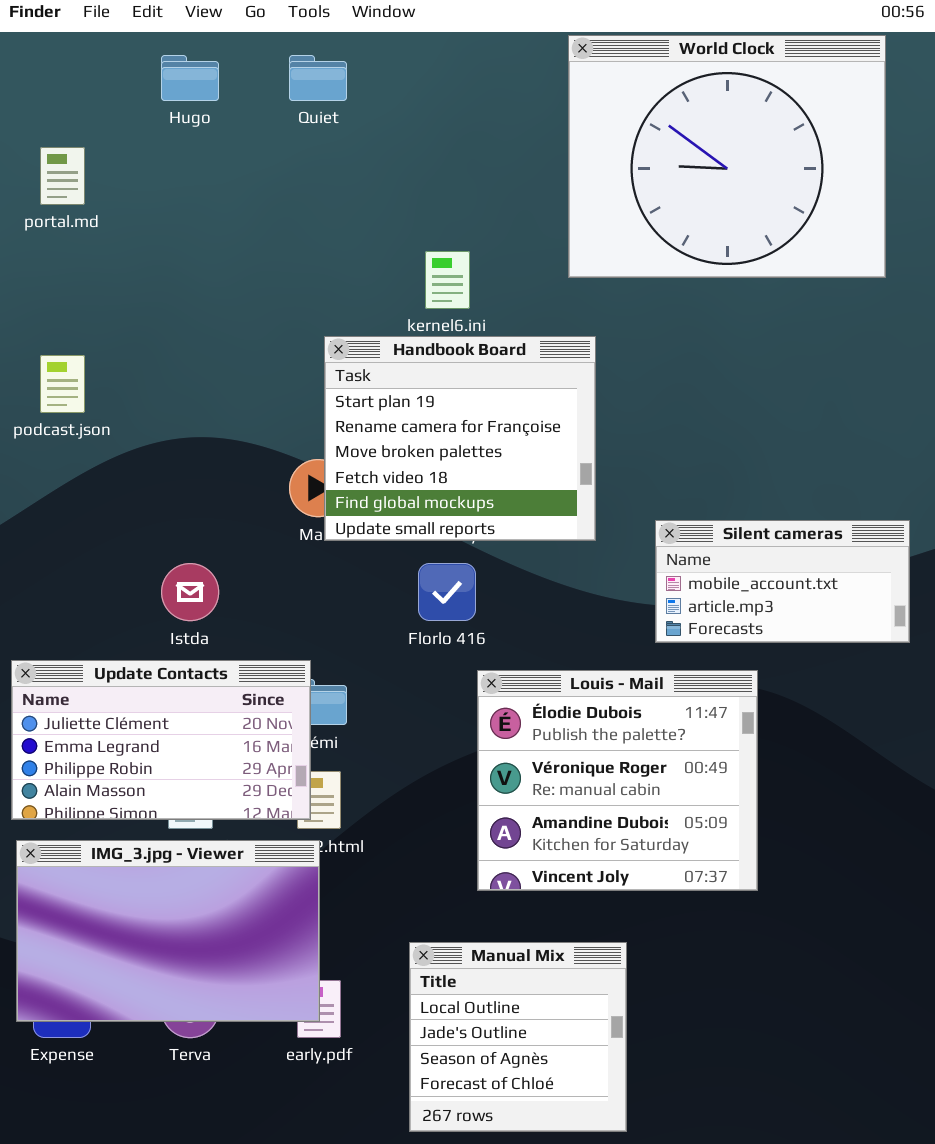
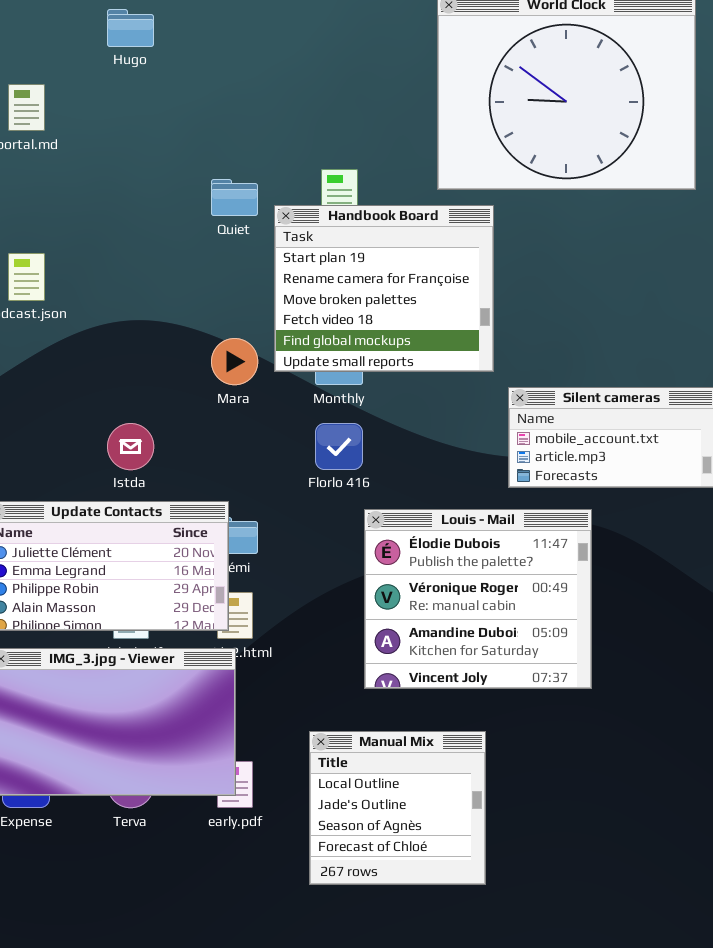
Quiet: [289,55,347,101] -> [211,179,258,216], moved
Handbook Board: [324,336,596,541] -> [274,205,494,372], moved

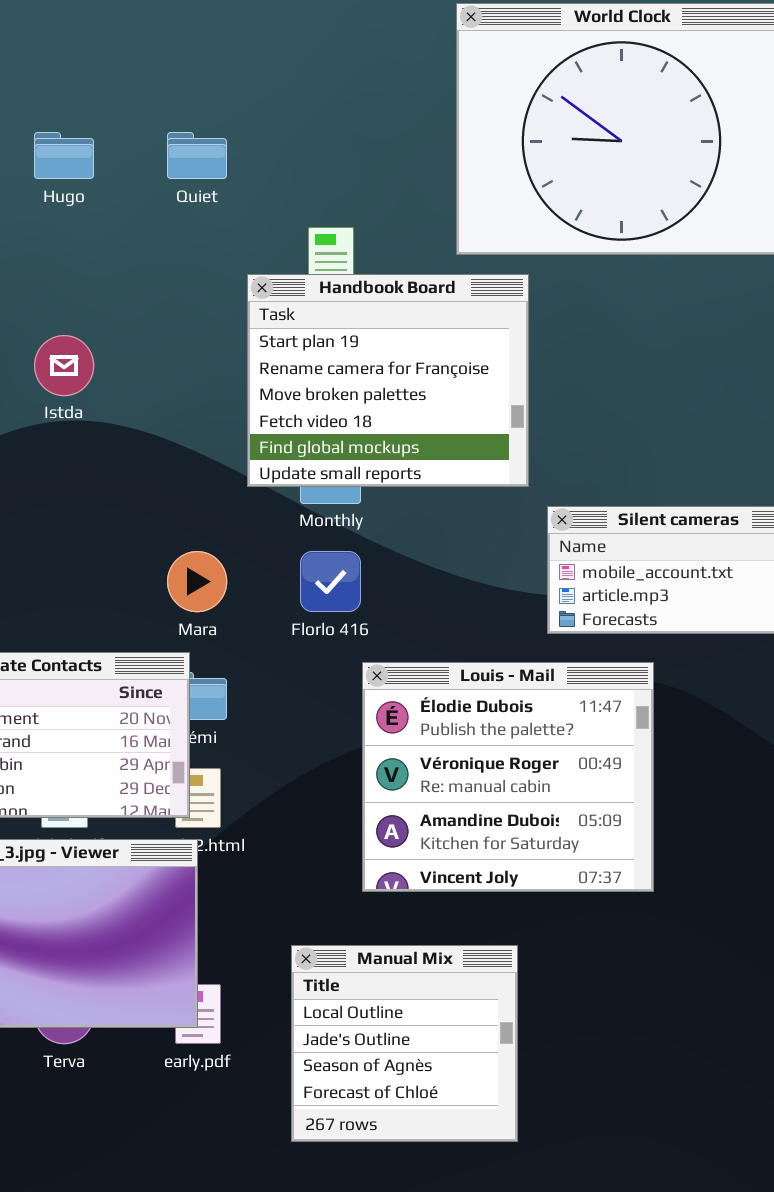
Hugo: [107,9,154,47] -> [34,132,94,179], moved
Quiet: [211,179,258,216] -> [167,132,227,179], moved
Mara: [211,338,258,385] -> [167,551,227,612], moved
Istda: [107,423,154,470] -> [34,335,94,396], moved

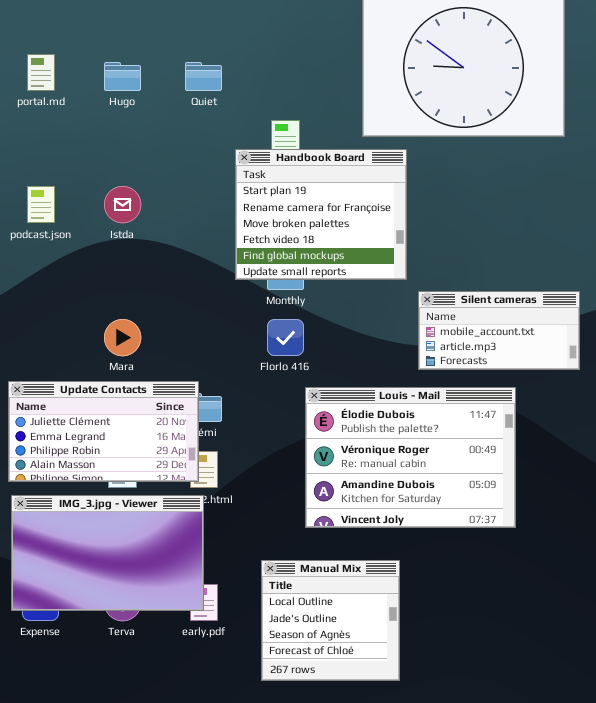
Mara: [167,551,227,612] -> [104,319,141,356], moved
Louis - Mail: [362,662,654,892] -> [305,387,516,528], resized

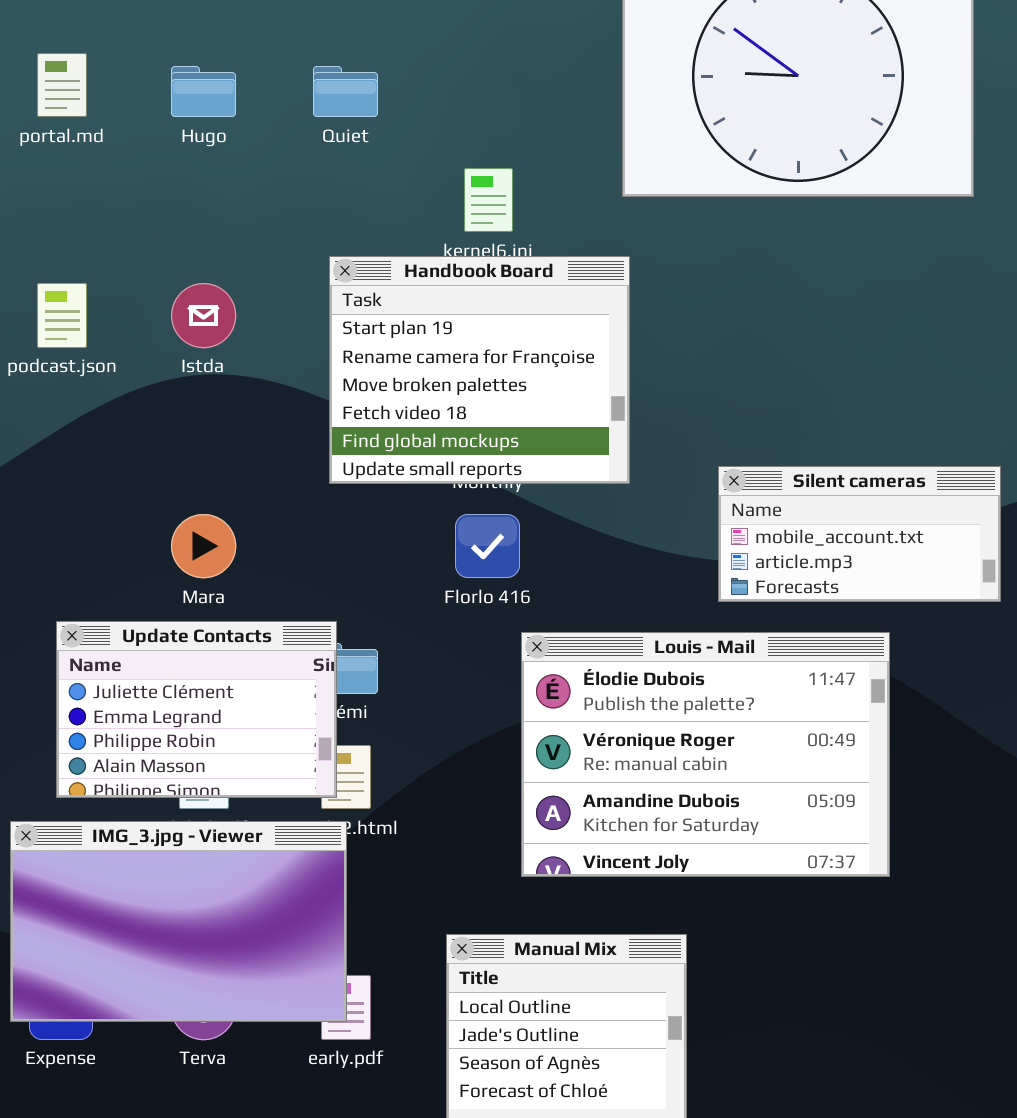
Handbook Board: [235,149,407,280] -> [329,256,630,484], moved
Update Contacts: [8,381,199,482] -> [56,621,337,798], resized

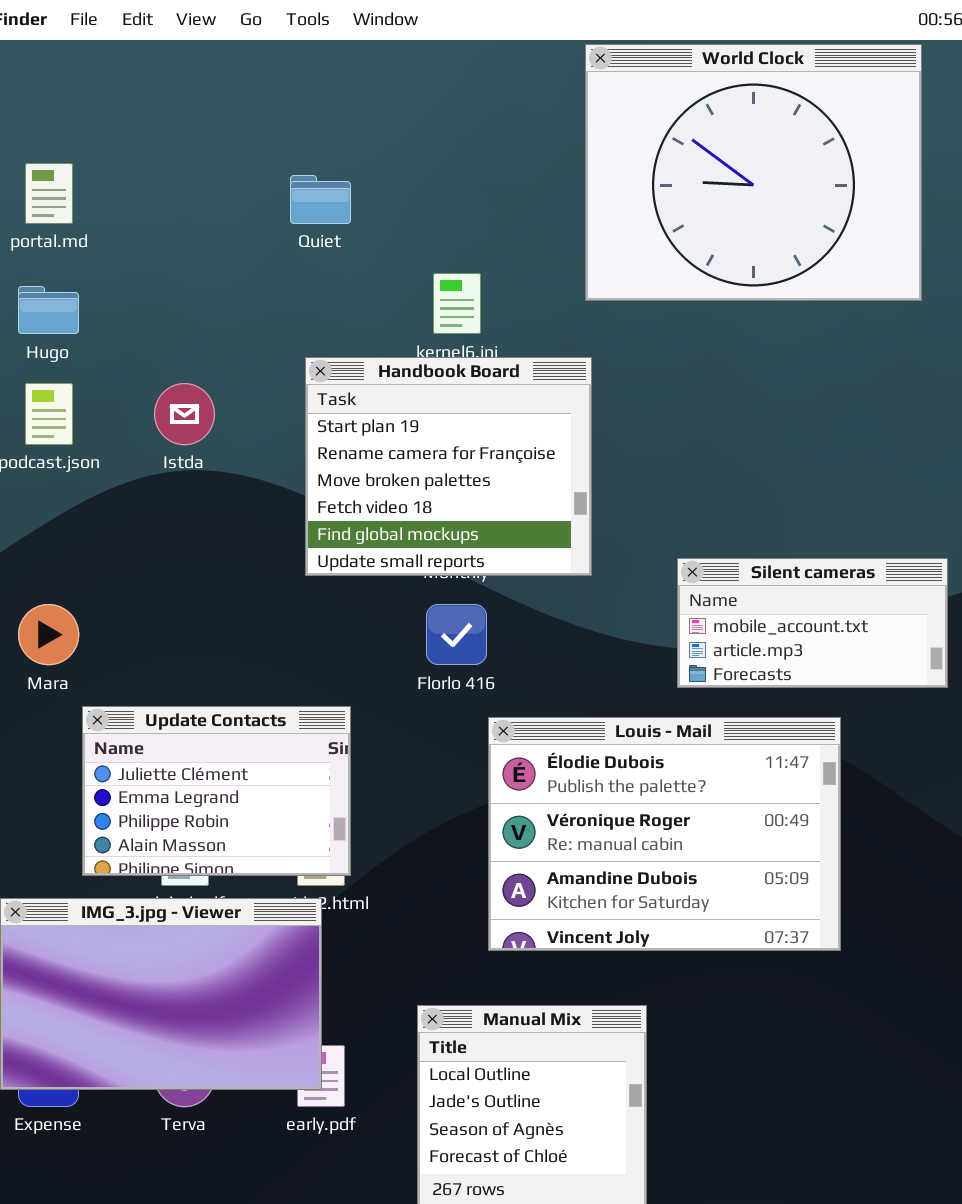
Hugo: [171,66,236,117] -> [18,286,79,334], moved
Mara: [171,514,236,578] -> [18,604,79,665], moved
Update Contacts: [56,621,337,798] -> [82,706,351,876], moved

